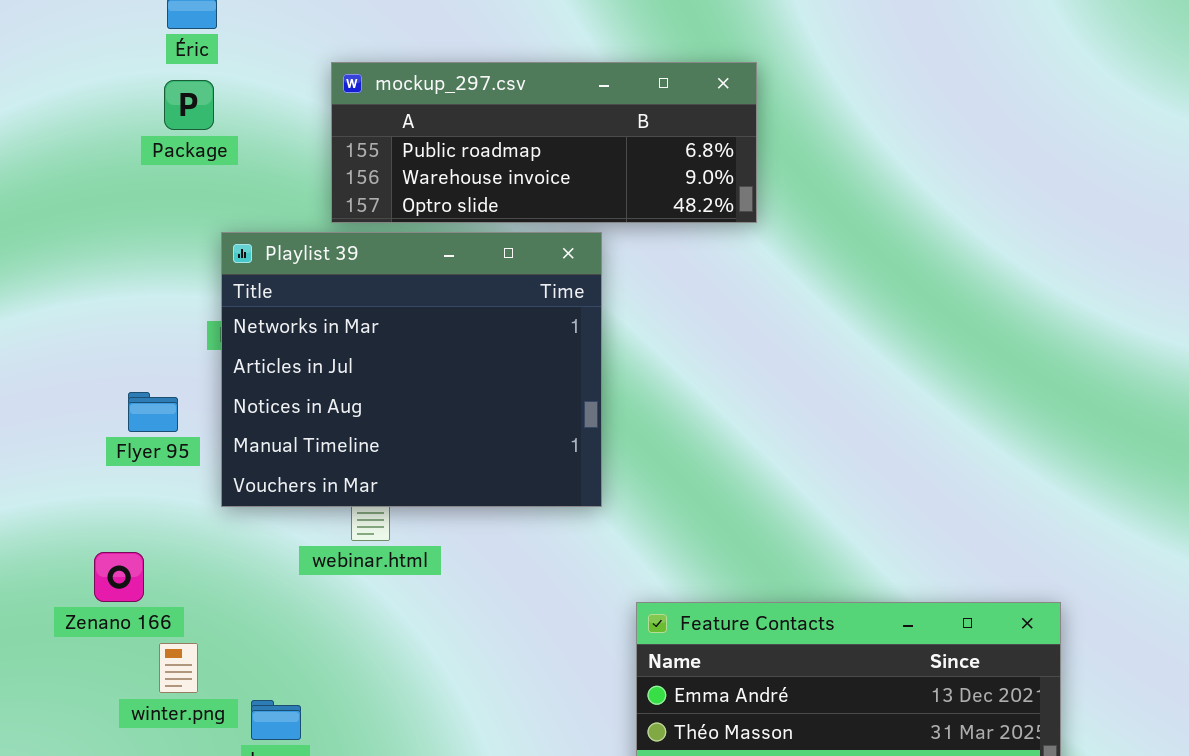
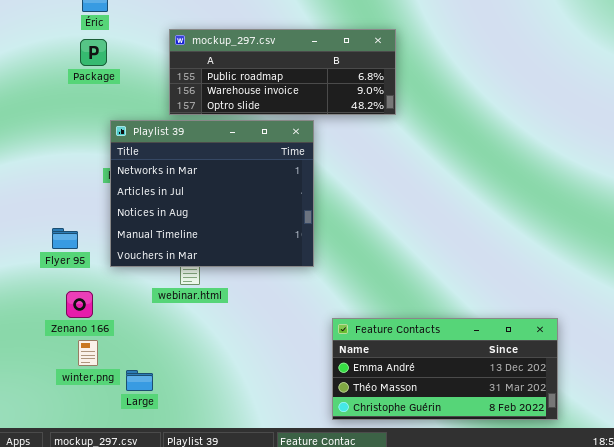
Flyer 95: [128,392,178,432] -> [52,228,78,249], moved
Zenano 166: [94,552,144,602] -> [66,291,93,318], moved

